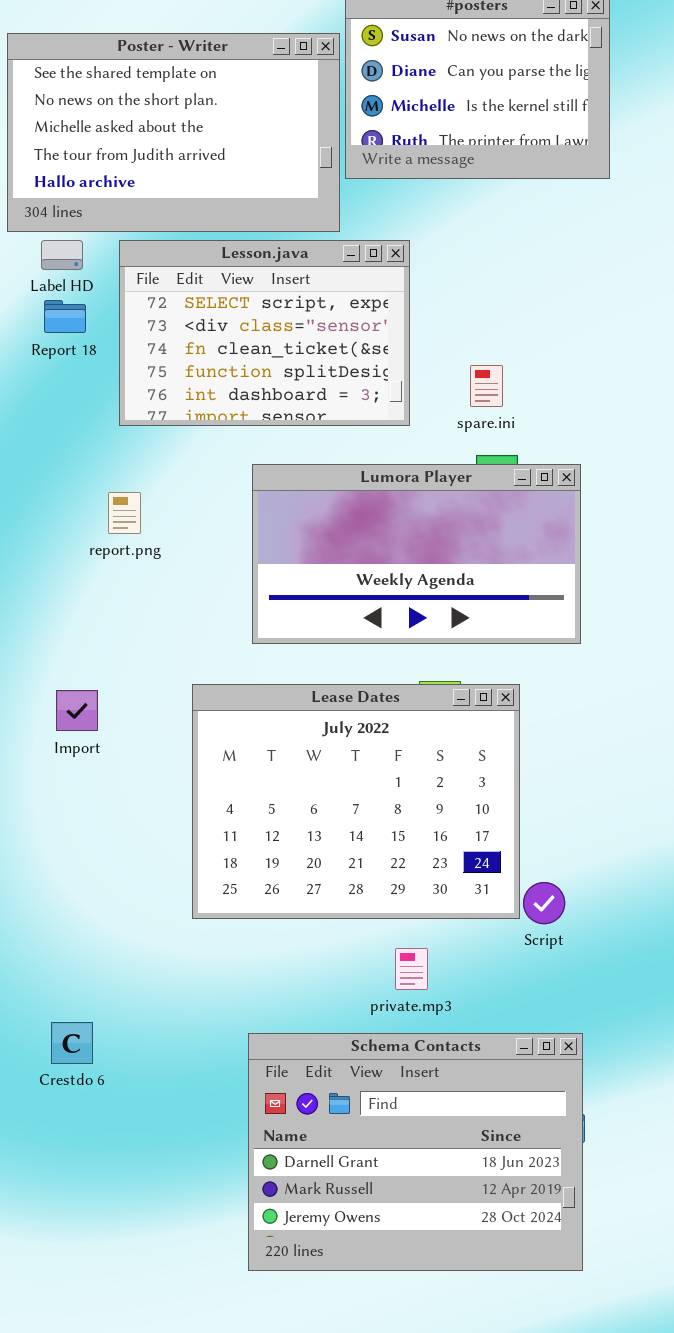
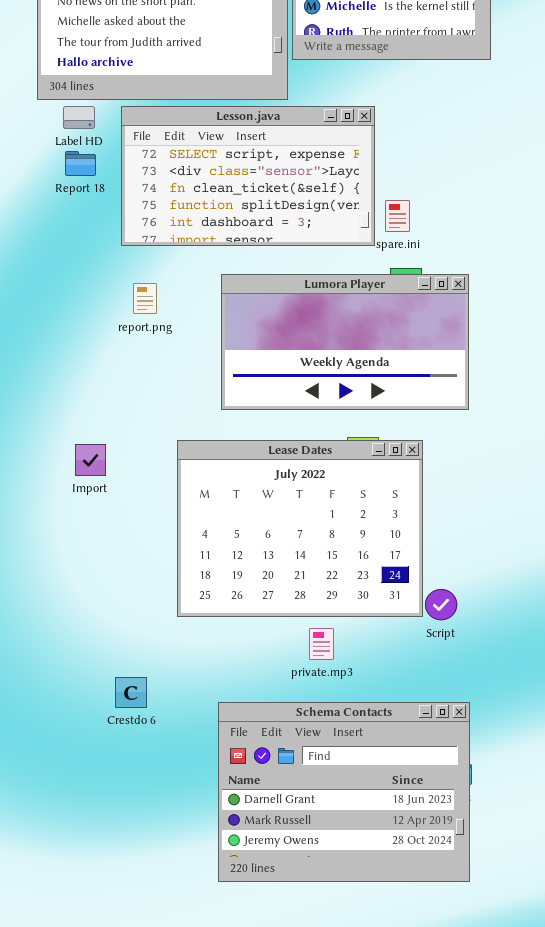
Lesson.java: [119,240,410,426] -> [121,106,375,246], resized
report.png: [108,492,141,534] -> [133,283,157,314], moved
private.mp3: [395,948,428,990] -> [309,628,334,660], moved
Crestdo 6: [51,1022,93,1064] -> [115,677,147,708], moved

